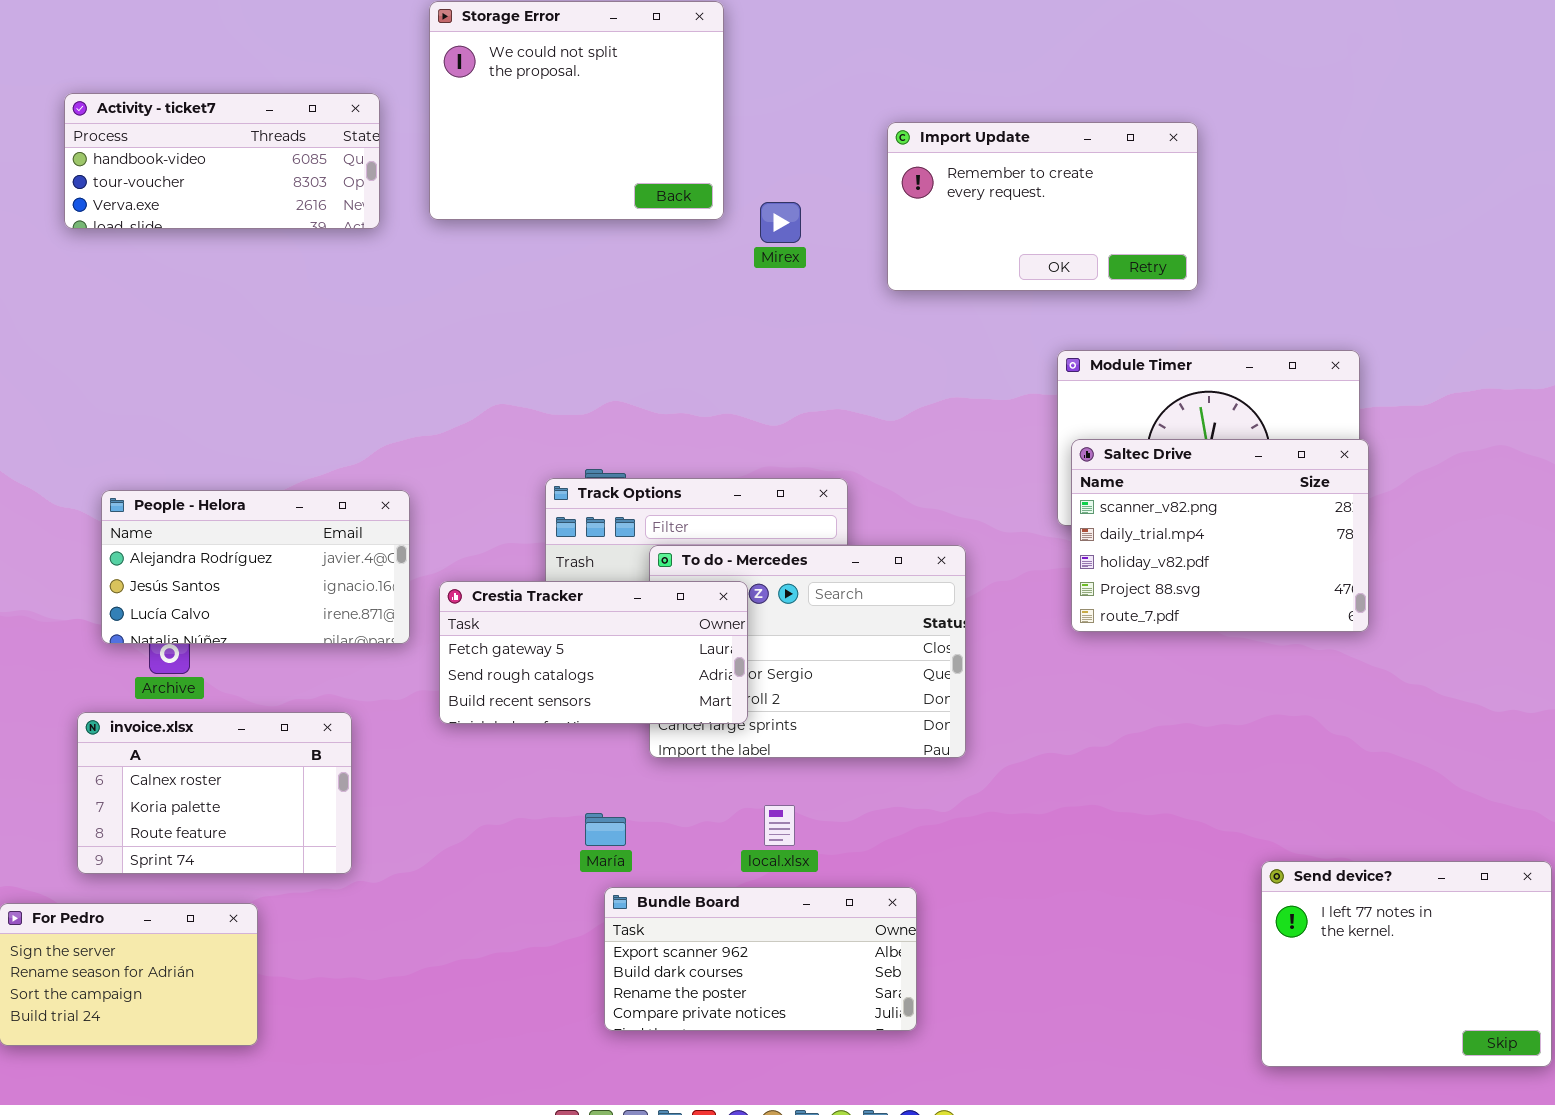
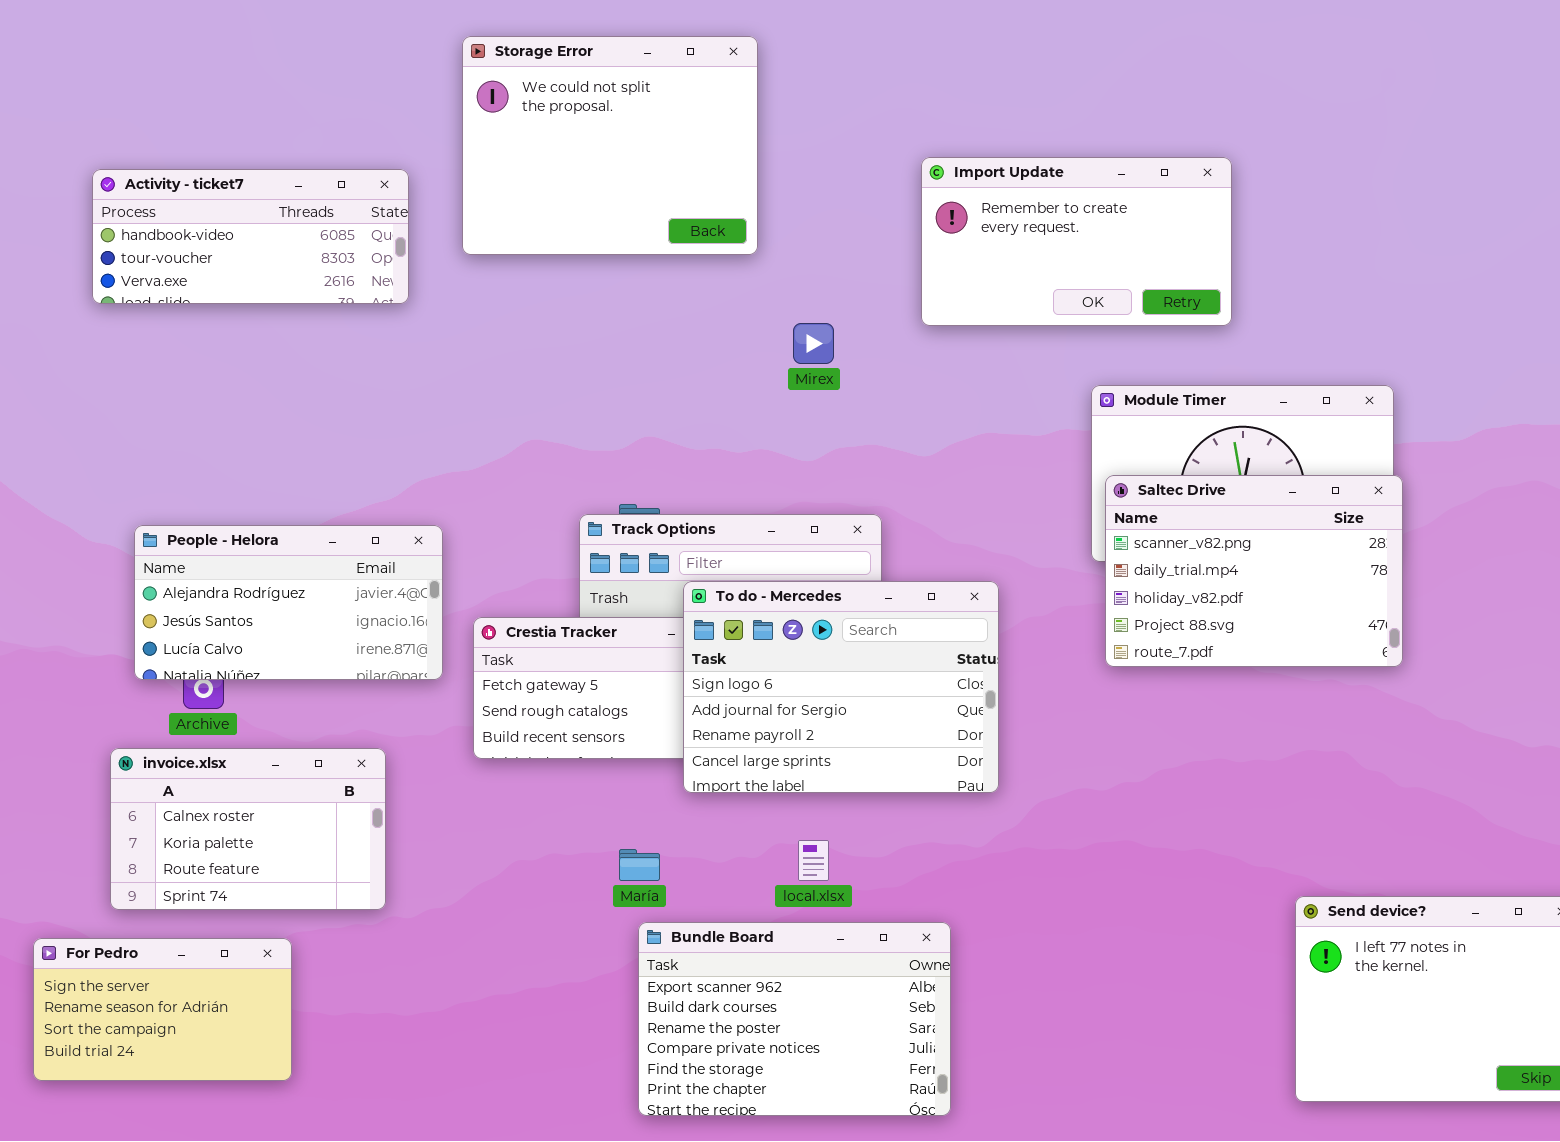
Activity - ticket7: [64,93,380,229] -> [92,169,409,304], moved
Mirex: [760,202,801,243] -> [793,323,834,364], moved
To do - Mercedes: [649,545,966,758] -> [683,581,999,793], raised
Bundle Board: [604,887,917,1031] -> [638,922,951,1116], resized

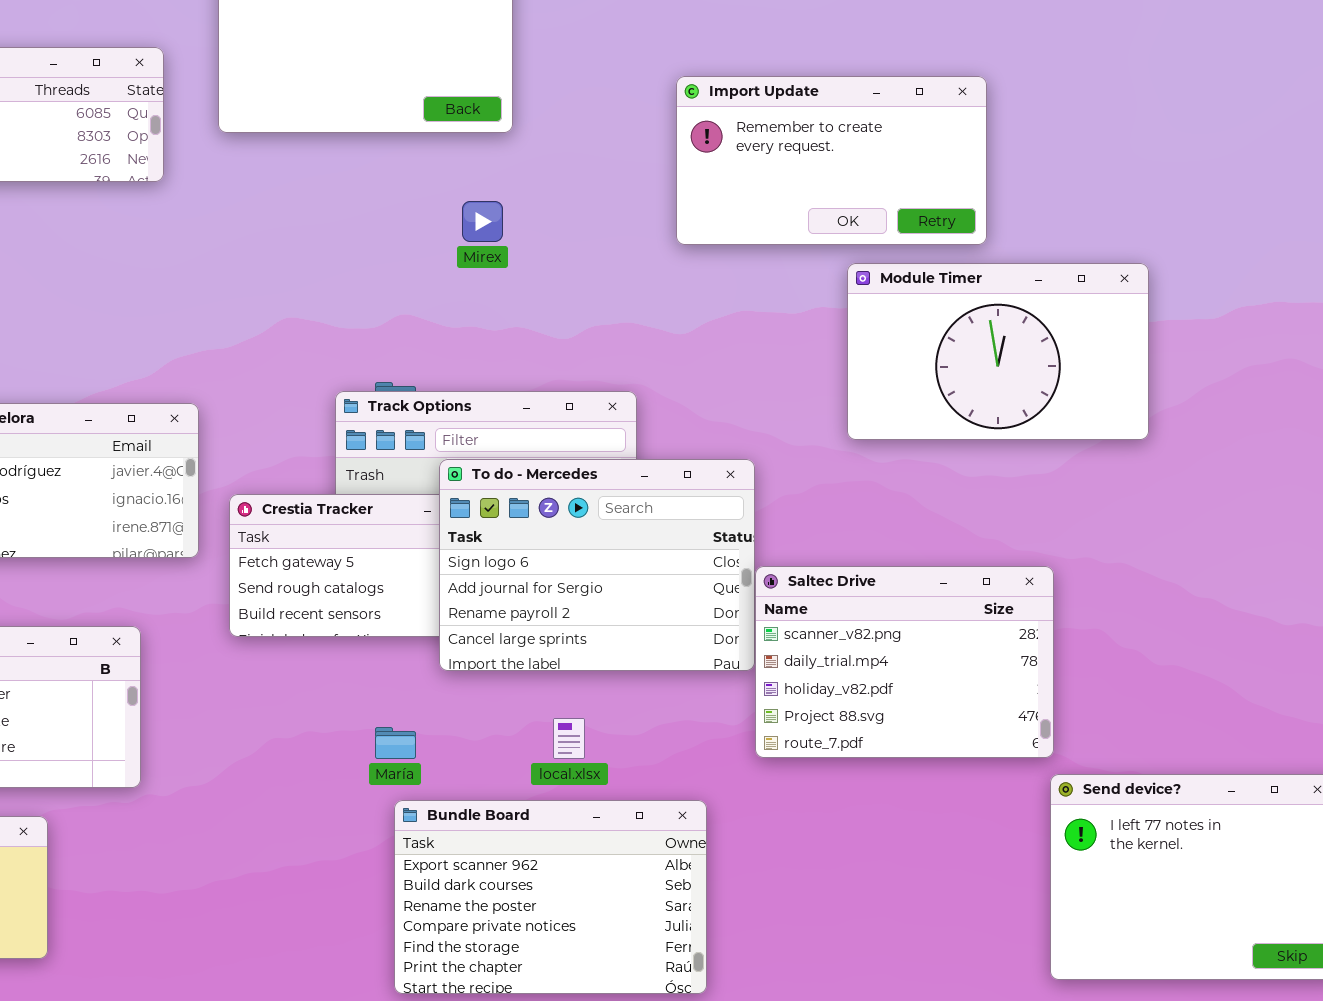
Import Update: [921,157,1232,326] -> [676,76,987,245], moved
Mirex: [793,323,834,364] -> [462,201,503,242], moved
Saltec Drive: [1105,475,1403,667] -> [755,566,1054,758], moved

